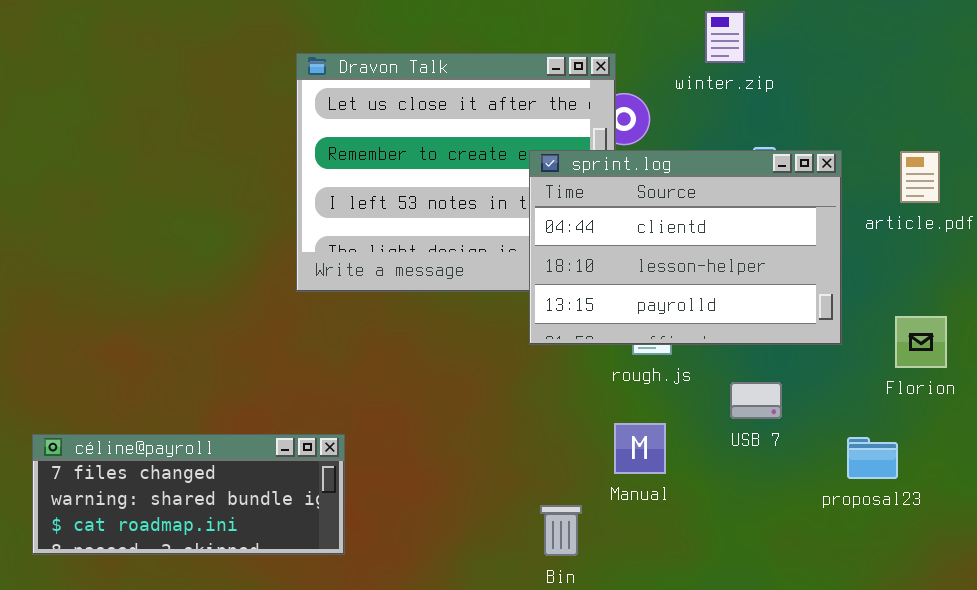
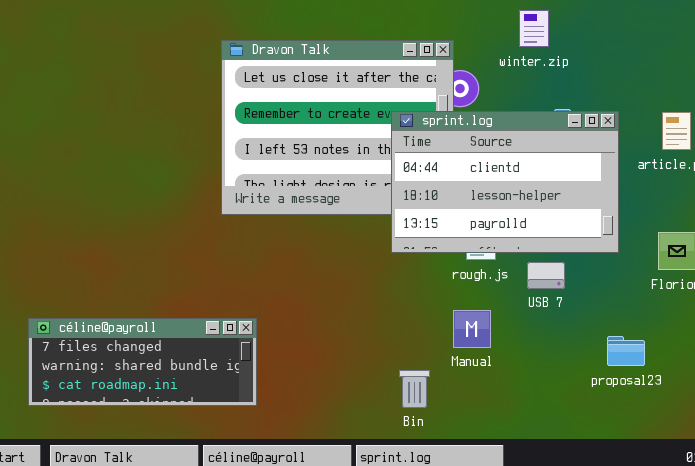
USB 7: [730,382,782,419] -> [527,262,565,289], moved
proposal23: [847,437,898,479] -> [607,336,645,366], moved

